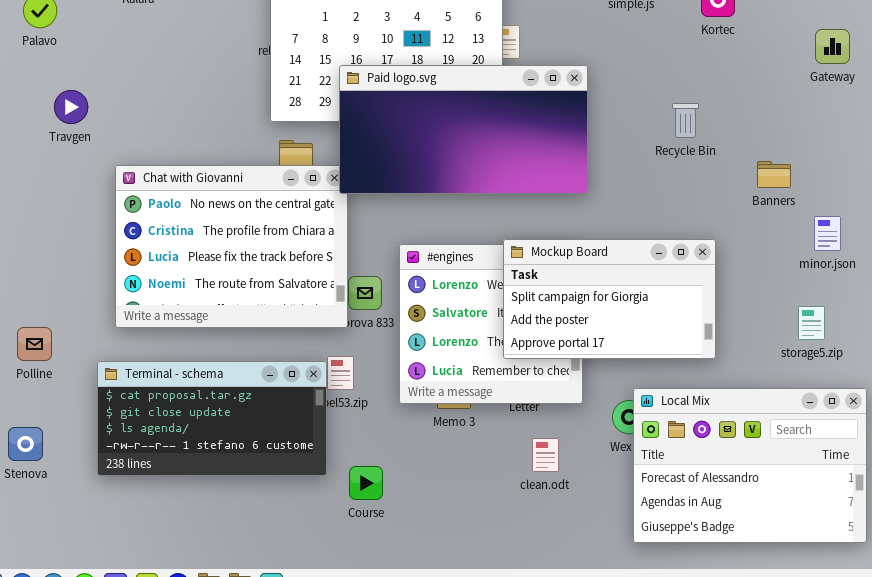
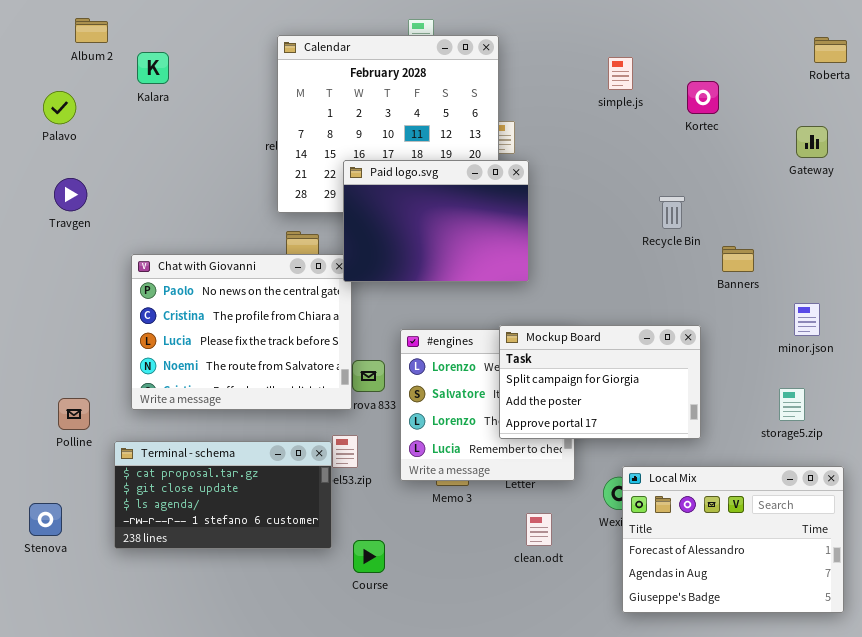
Paid logo.svg: [339,65,588,194] -> [343,160,529,282], resized
Travgen: [54,90,88,124] -> [54,178,87,211], moved
Banners: [757,161,791,188] -> [722,246,754,272], moved
Polline: [17,327,52,361] -> [58,398,90,430], moved

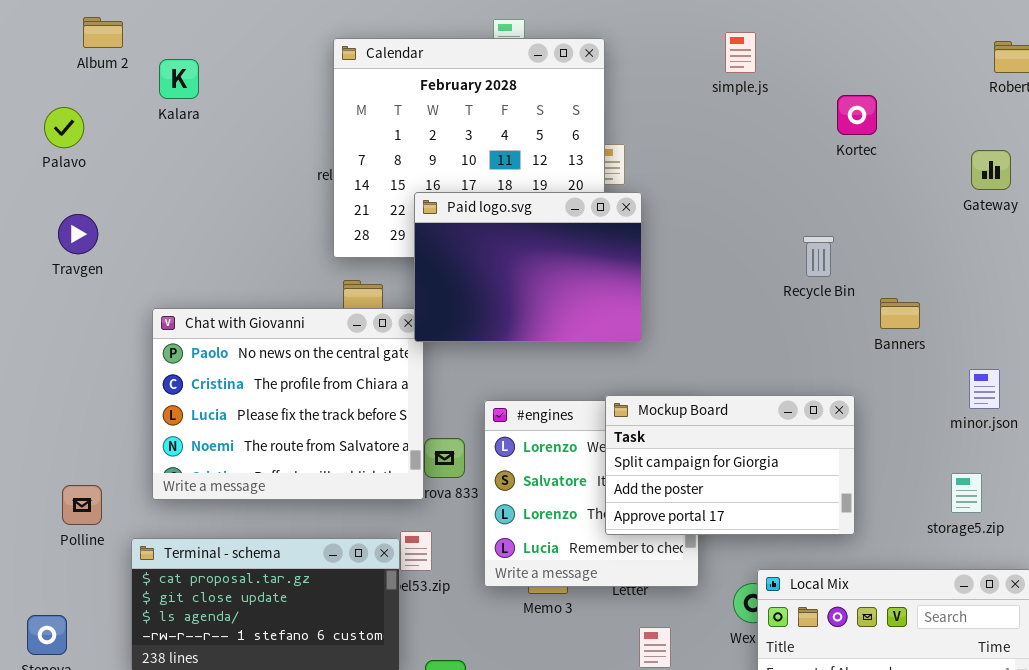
simple.js: [608,57,633,90] -> [725,32,756,73], moved

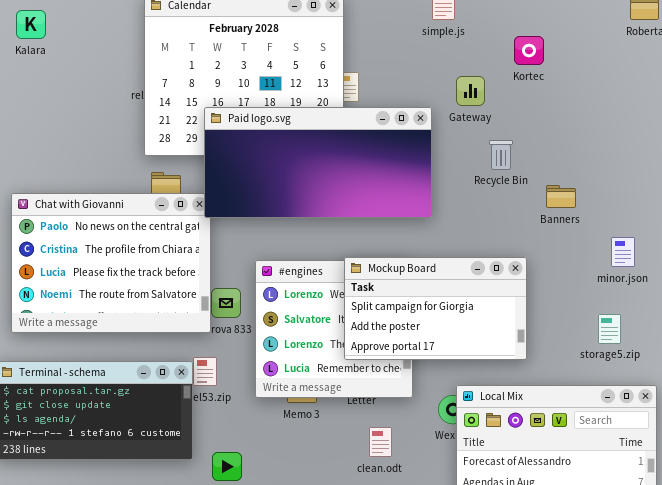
Gateway: [971,150,1011,190] -> [456,76,485,106], moved
Paid logo.svg: [414,192,642,342] -> [204,107,432,218], resized

